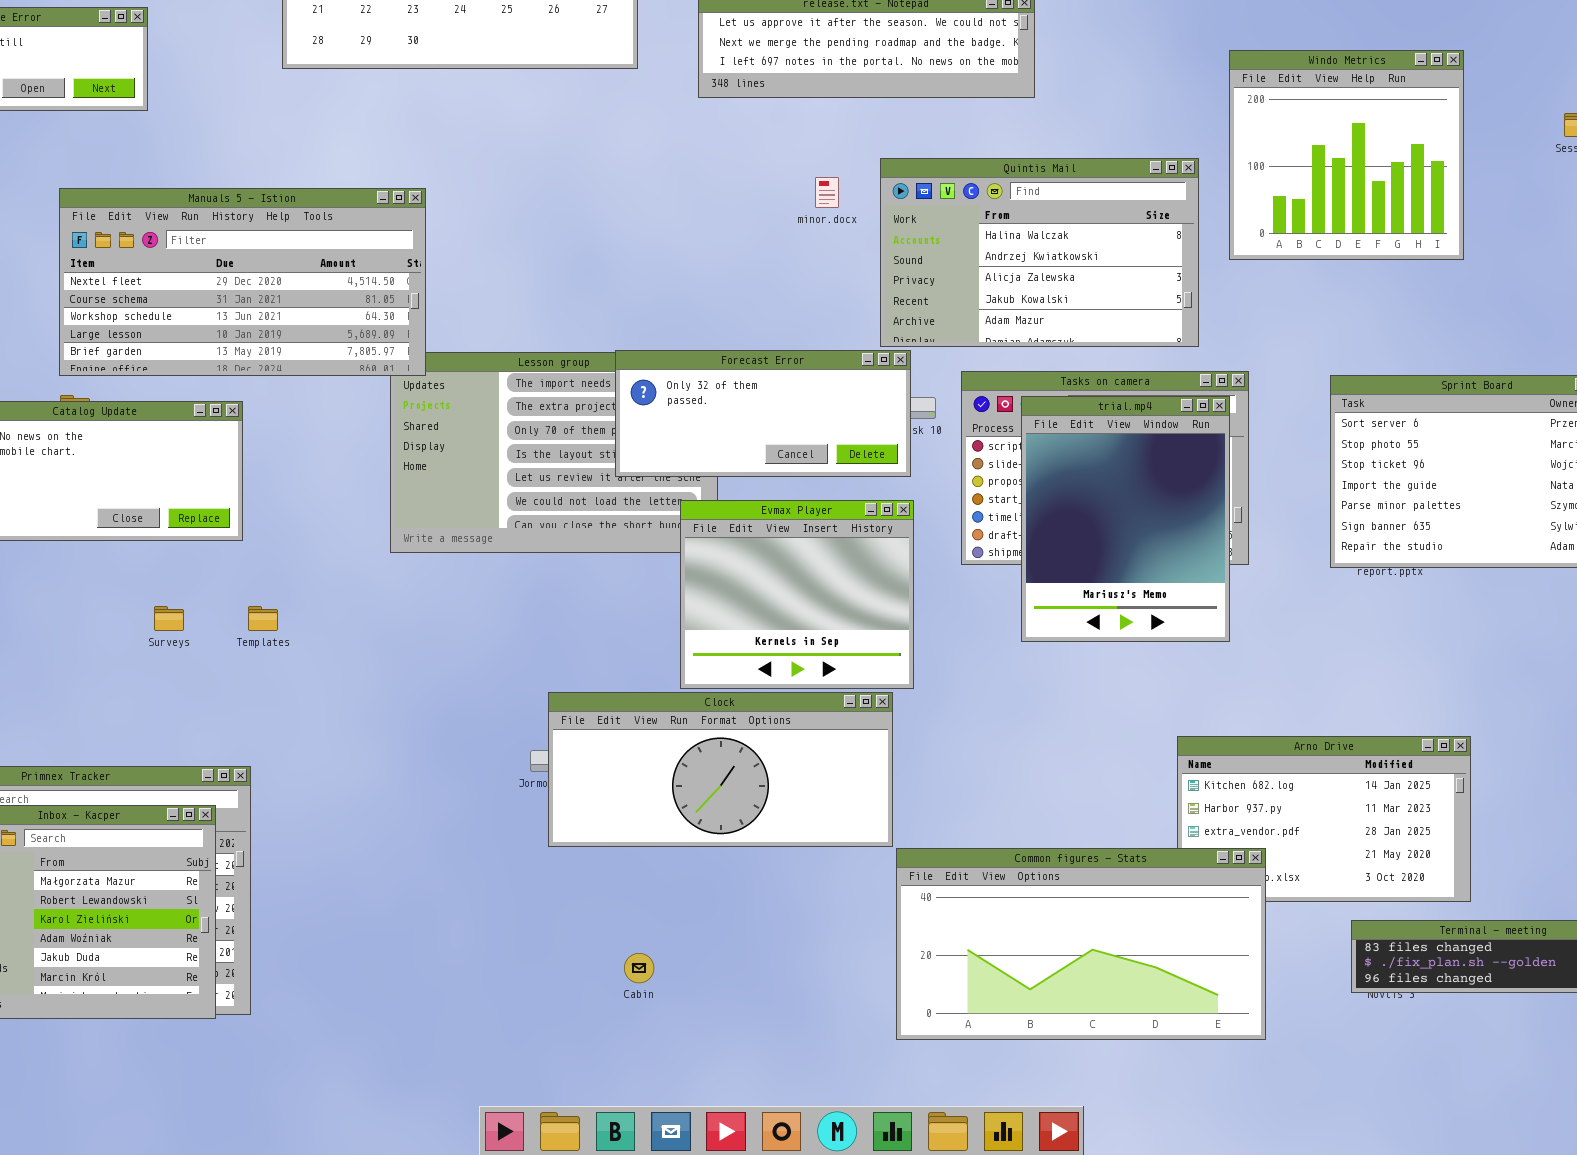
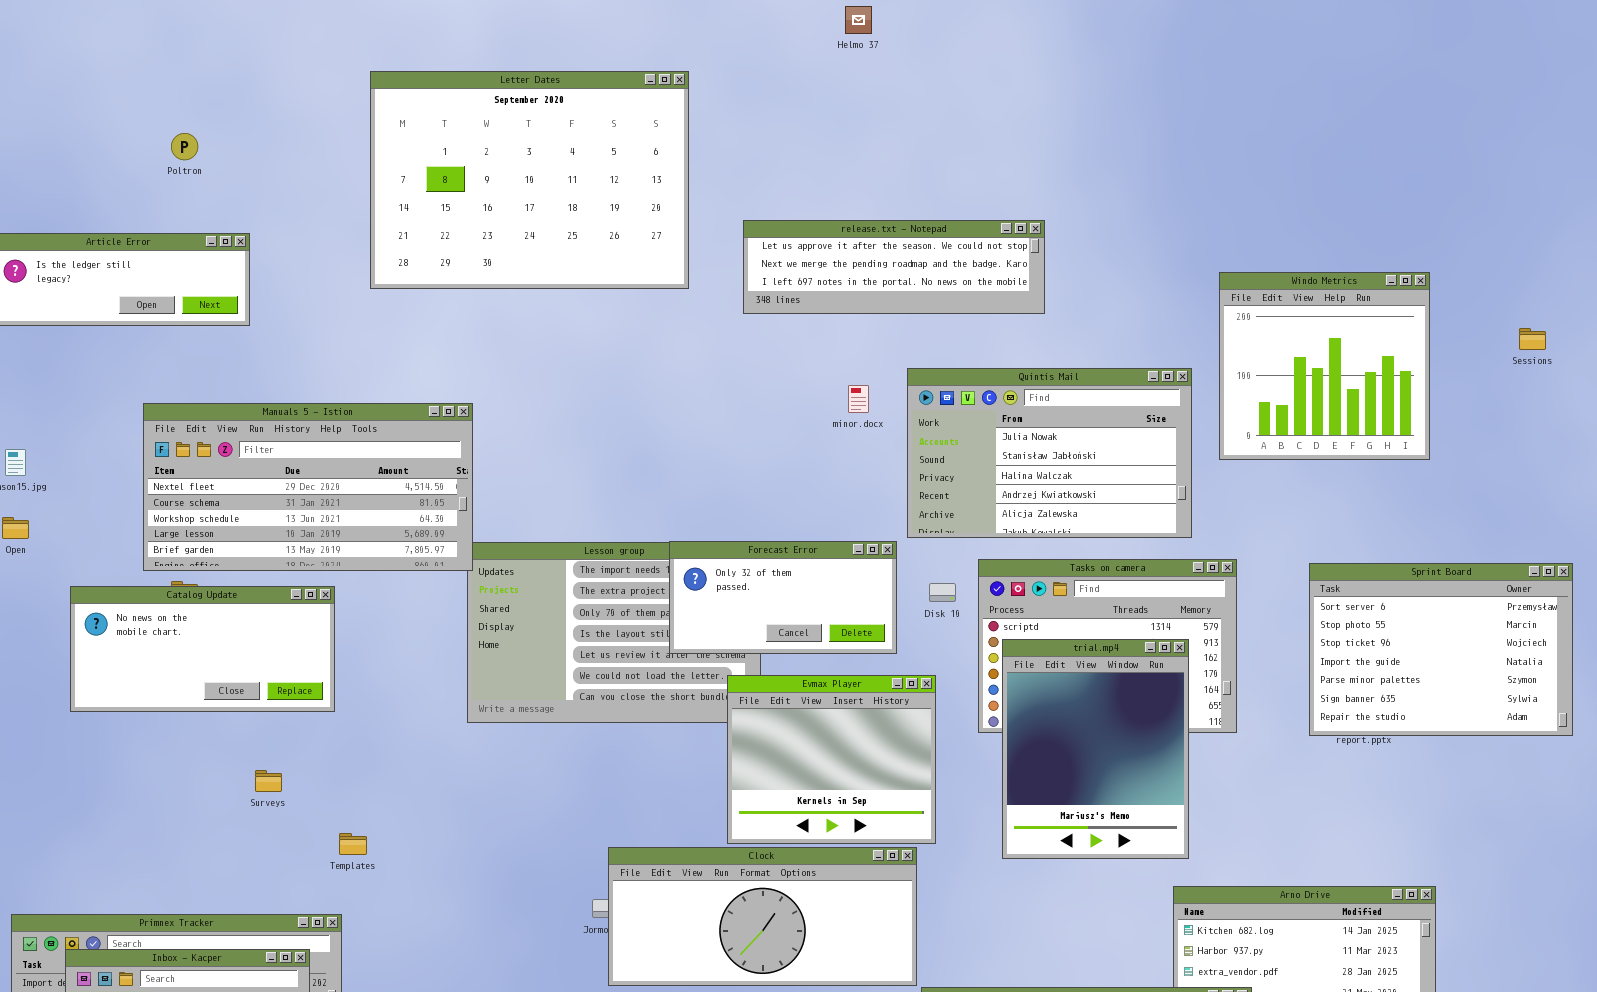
Quintis Mail: [880,158,1199,347] -> [907,368,1192,538], scrolled up 2 rows
Manuals 5 - Istion: [59,188,426,376] -> [143,403,473,571], moved
Forecast Error: [615,350,911,477] -> [669,541,897,654], resized
trial.mp4: [1021,396,1230,642] -> [1002,639,1189,859], moved
Templates: [248,606,278,631] -> [339,833,367,855], moved

